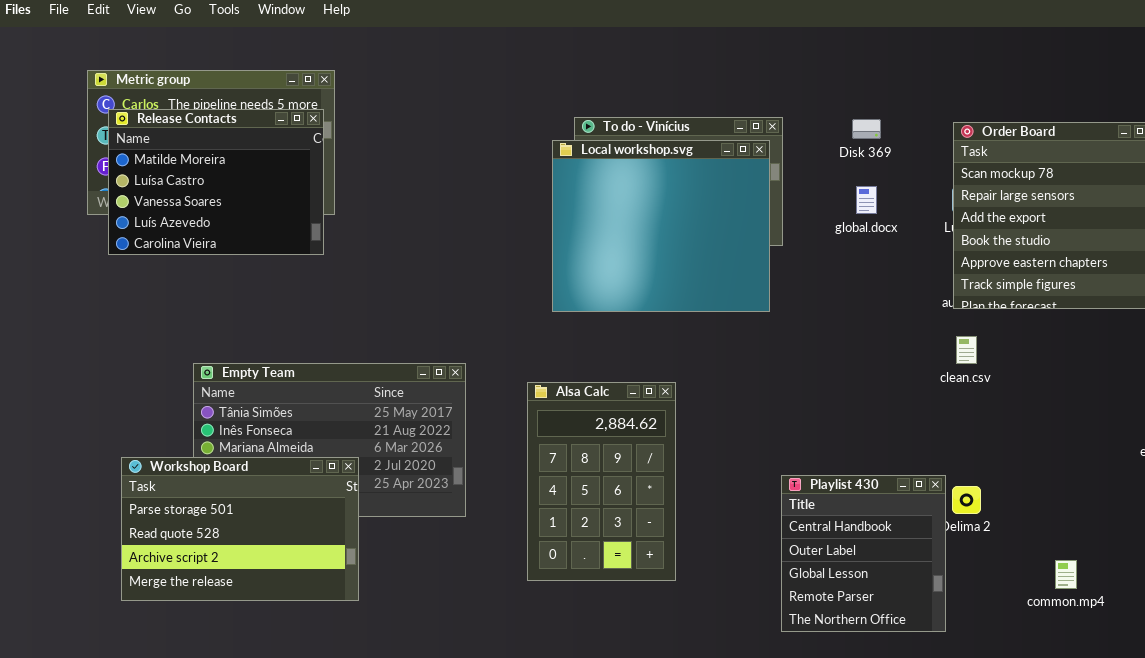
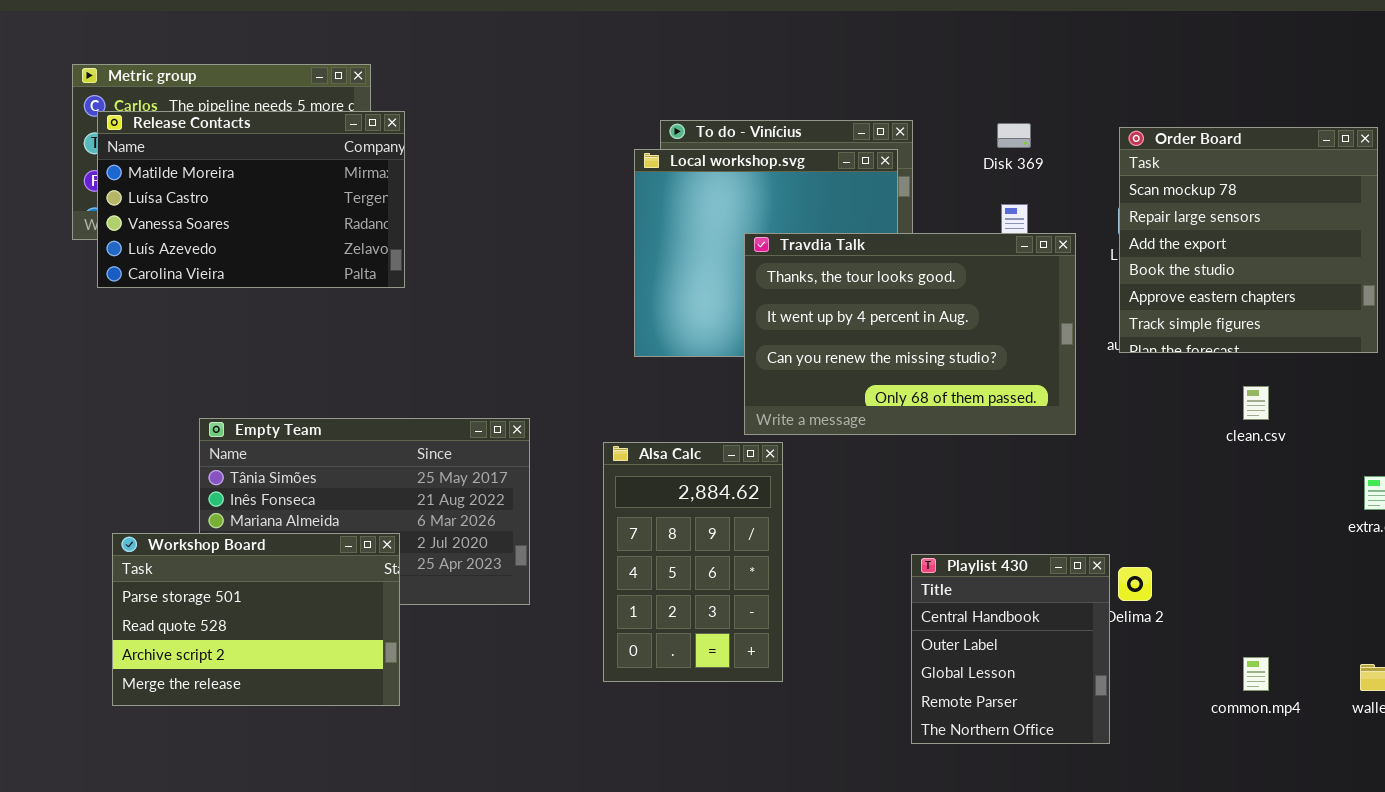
Release Contacts: [108,109,324,255] -> [97,111,405,288], resized
Travdia Talk: none -> [744,233,1076,435], opened
clean.csv: [956,336,977,364] -> [1243,386,1269,420], moved

